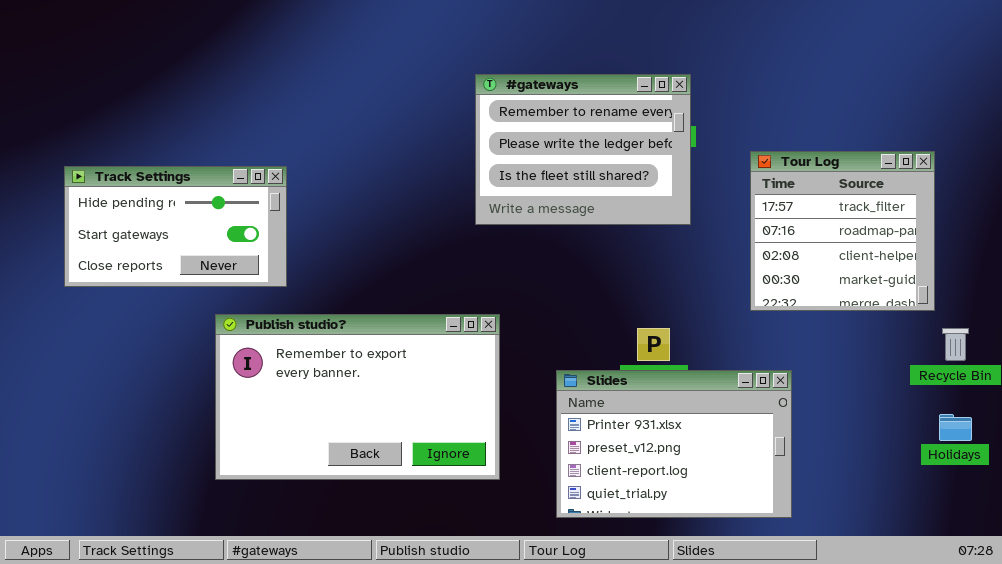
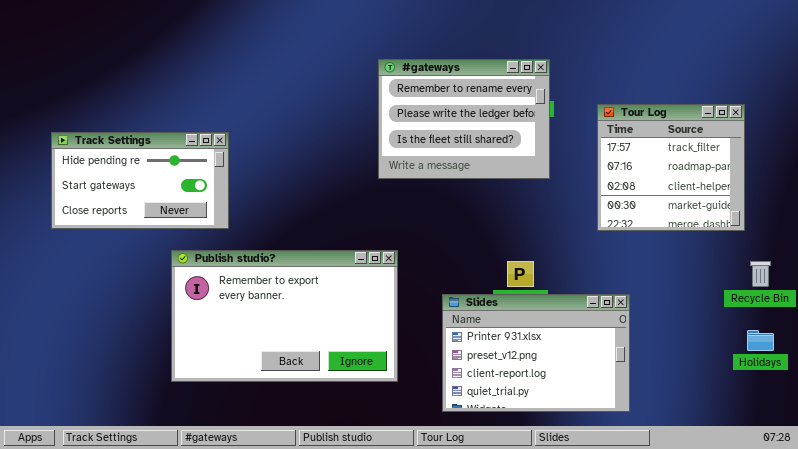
Tour Log: [750,151,935,311] -> [597,104,745,231], moved

